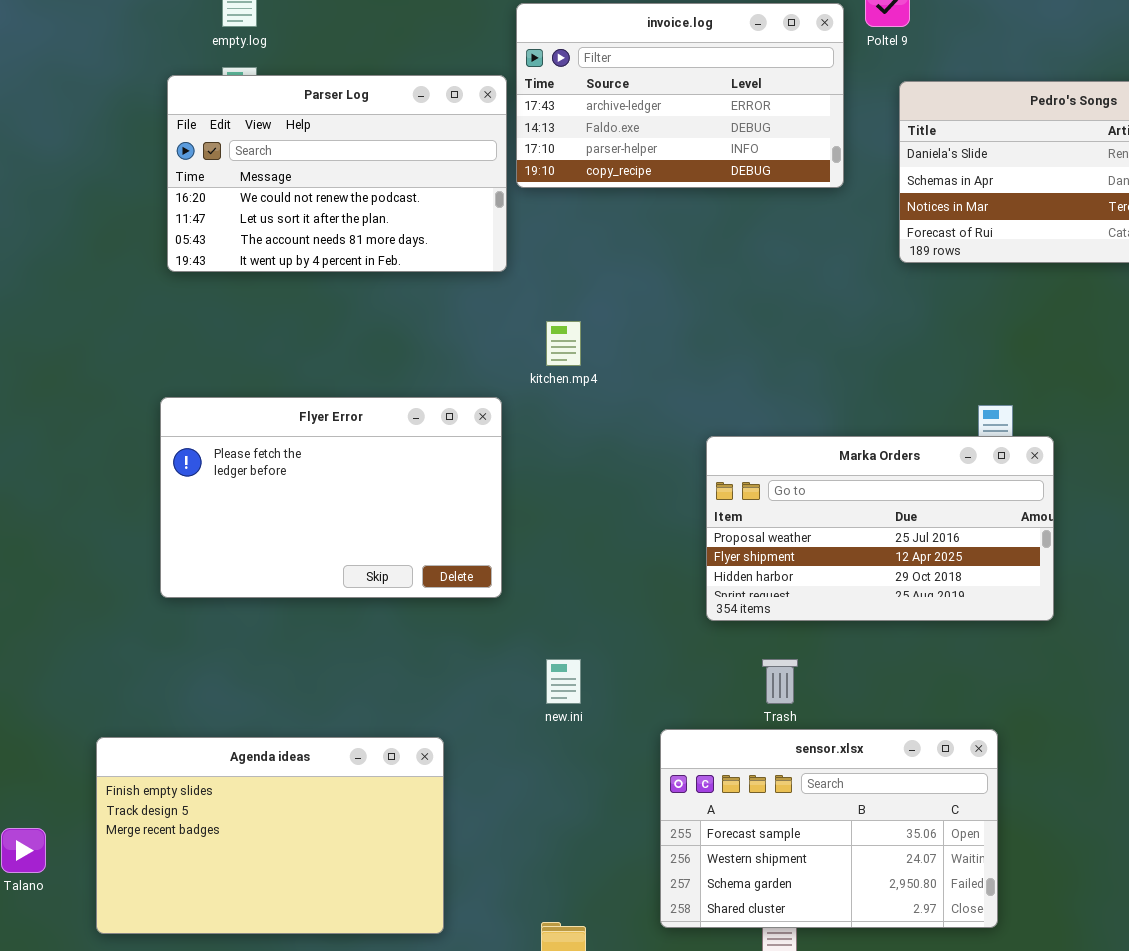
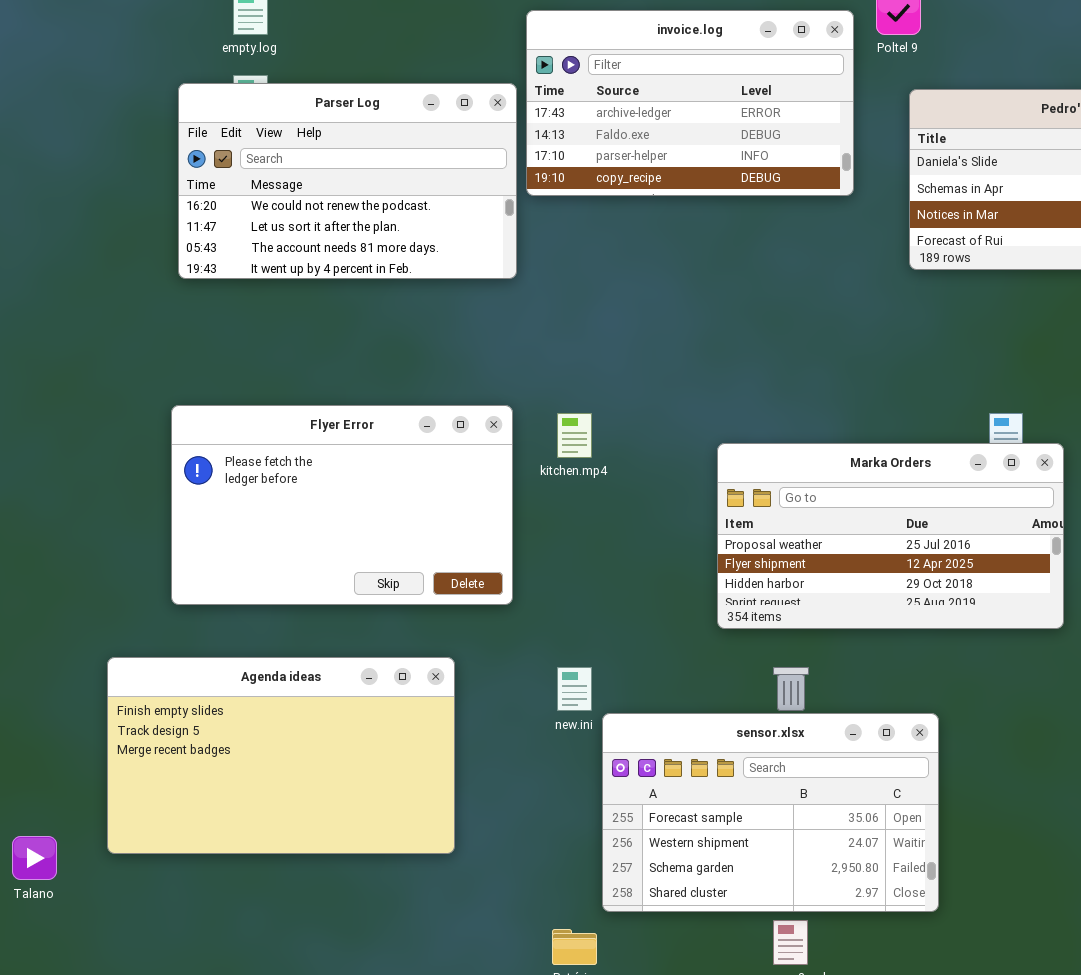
kitchen.mp4: [546,321,581,366] -> [557,413,592,458], moved
sensor.xlsx: [660,729,998,928] -> [602,713,939,912], moved
Agenda ideas: [96,737,444,934] -> [107,657,455,854], moved

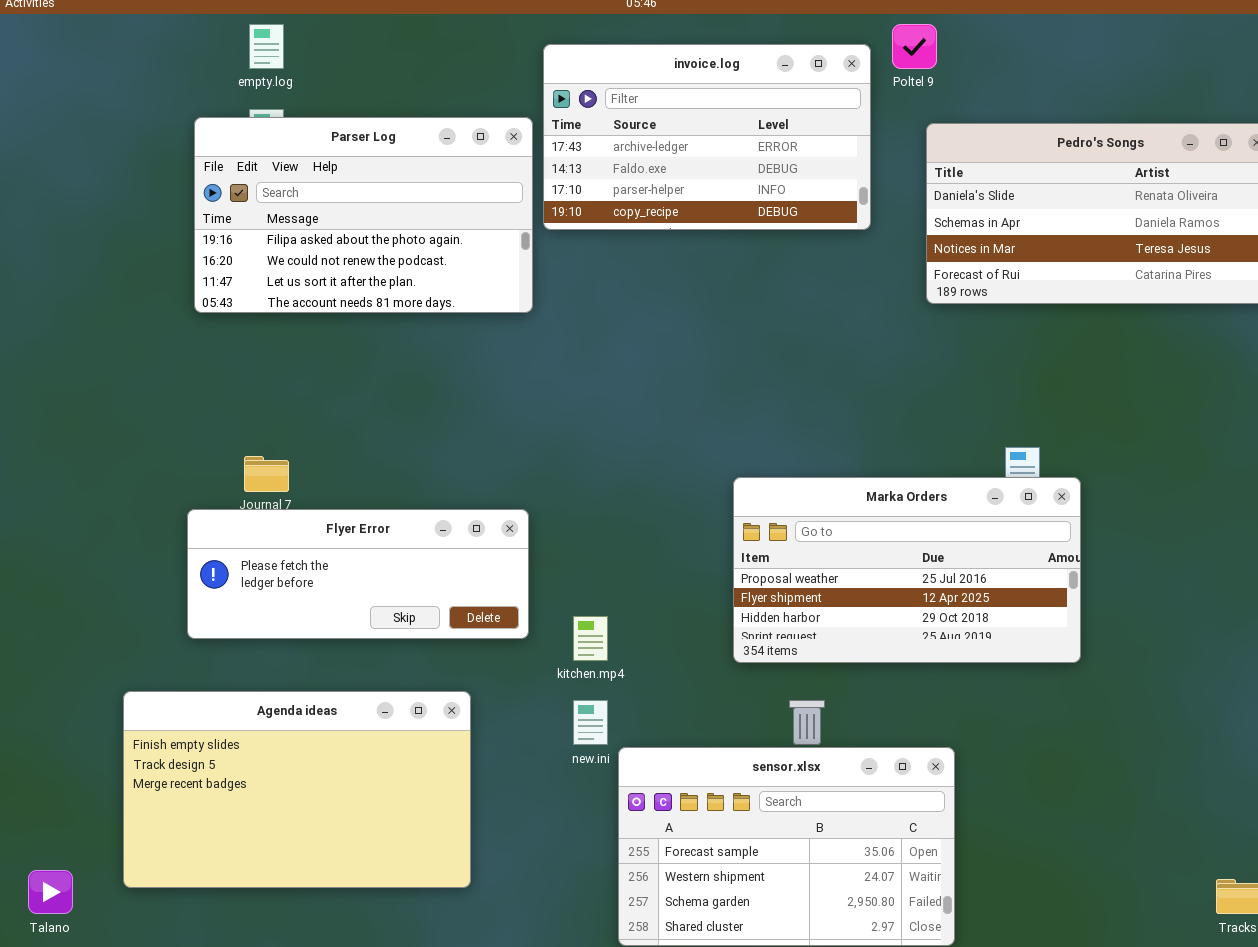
Parser Log: [178,83,517,279] -> [194,117,533,313], scrolled up 1 row
Flyer Error: [171,405,513,605] -> [187,509,529,639], resized
kitchen.mp4: [557,413,592,458] -> [573,616,608,661], moved

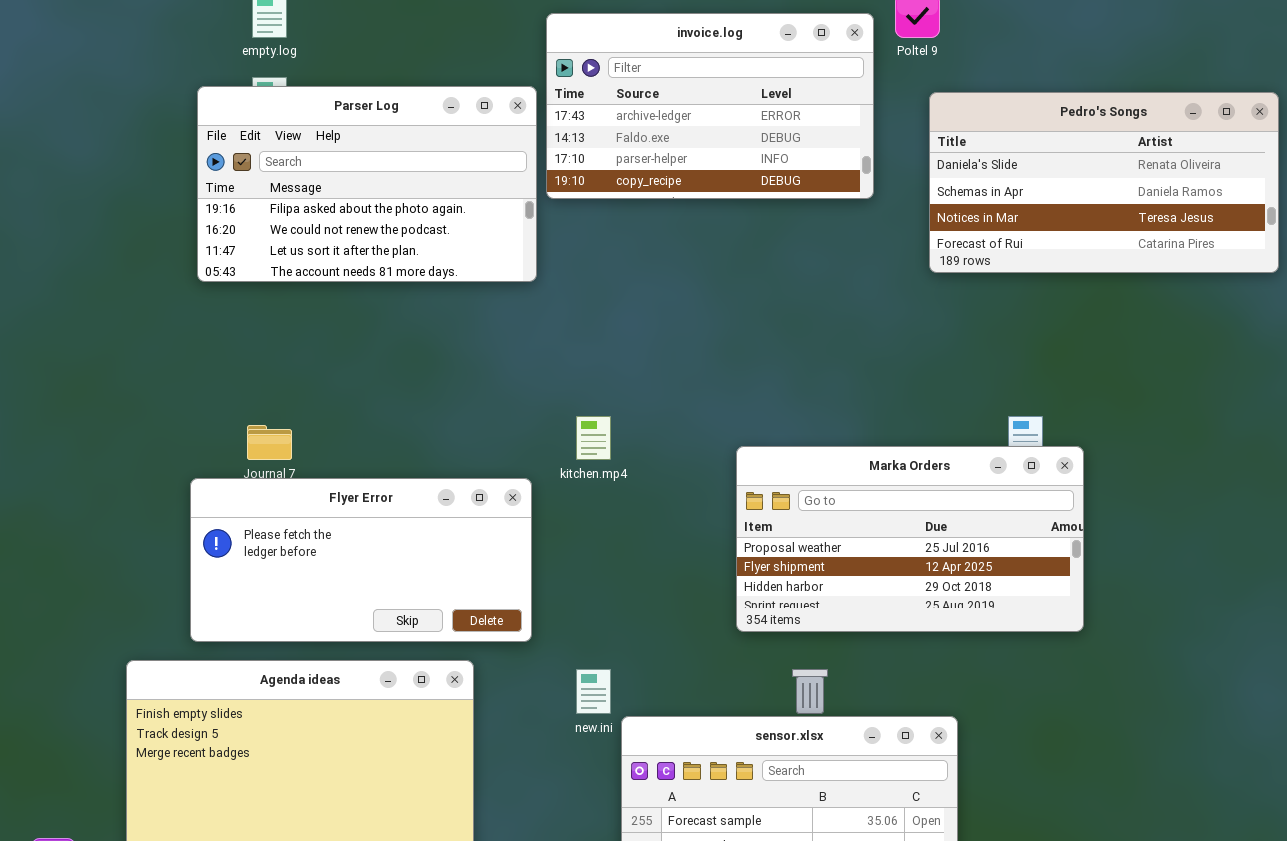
Flyer Error: [187,509,529,639] -> [190,478,532,642], resized
kitchen.mp4: [573,616,608,661] -> [576,416,611,460], moved

